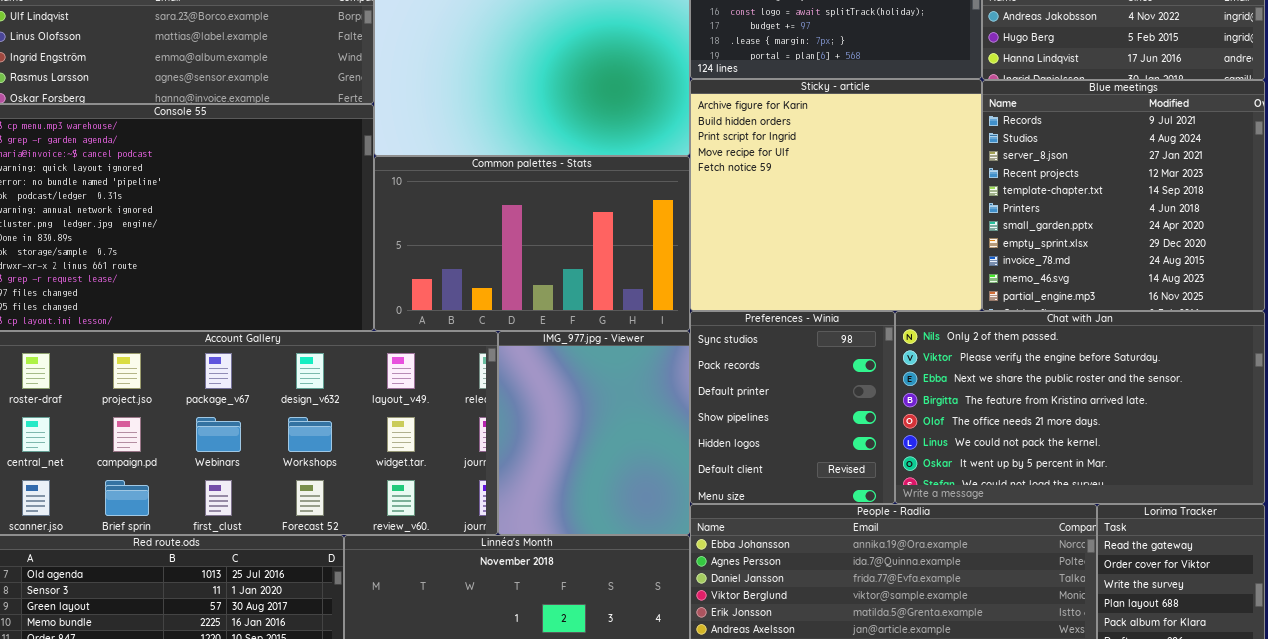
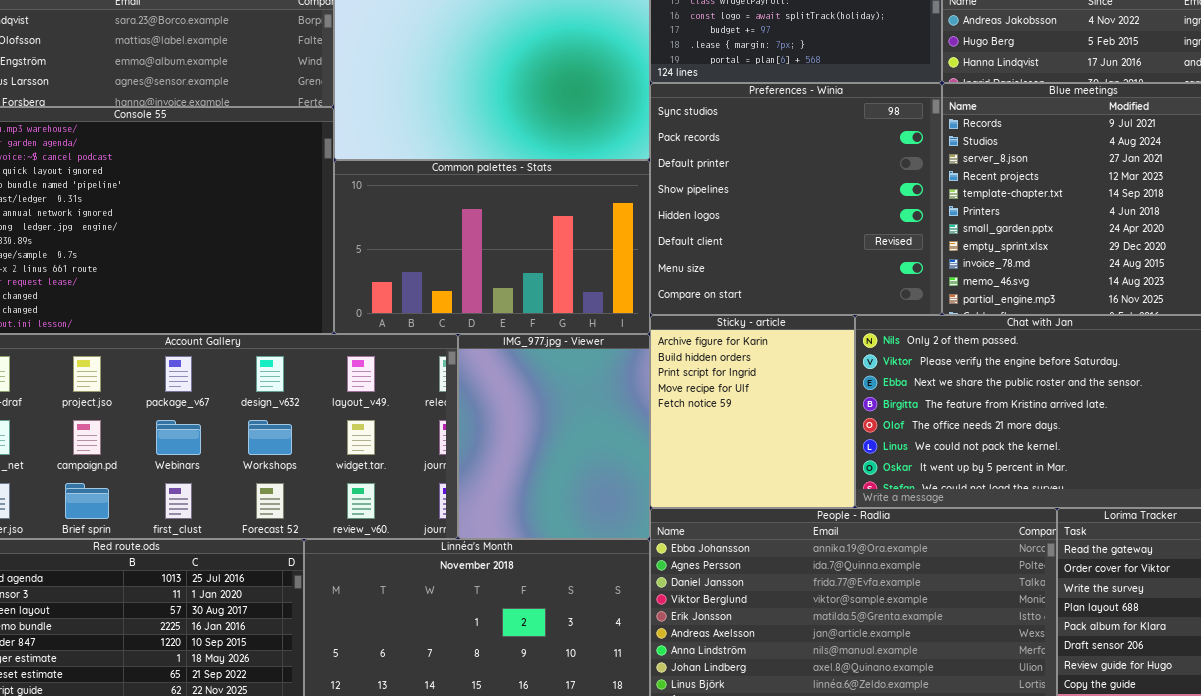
Sticky - article: [690,79,982,311] -> [650,315,855,508], moved, resized
Preferences - Winia: [690,311,895,504] -> [650,83,942,315], moved, resized

